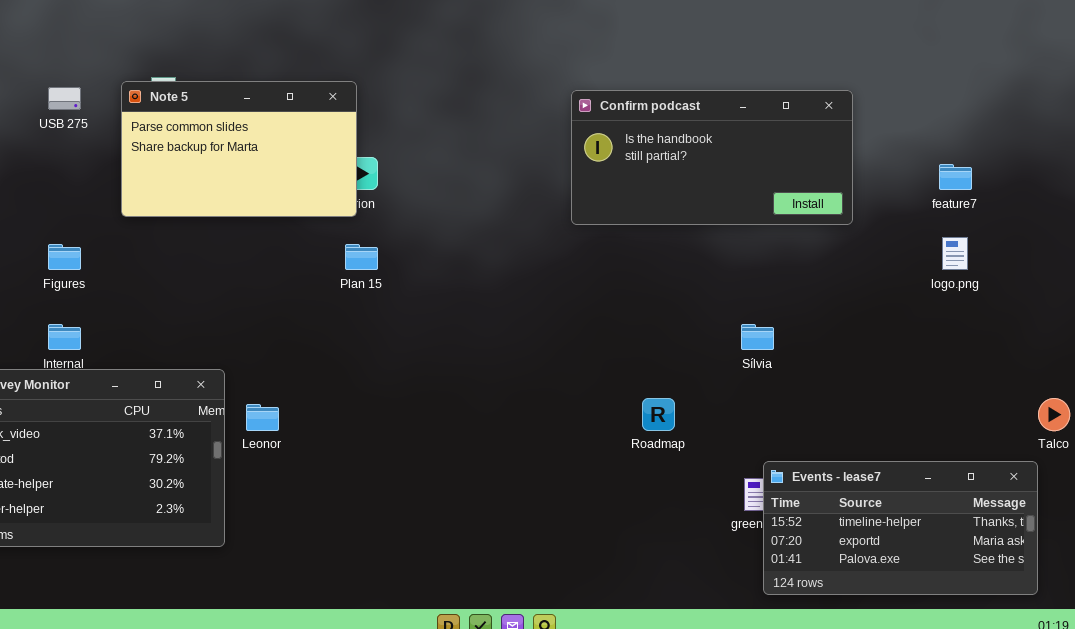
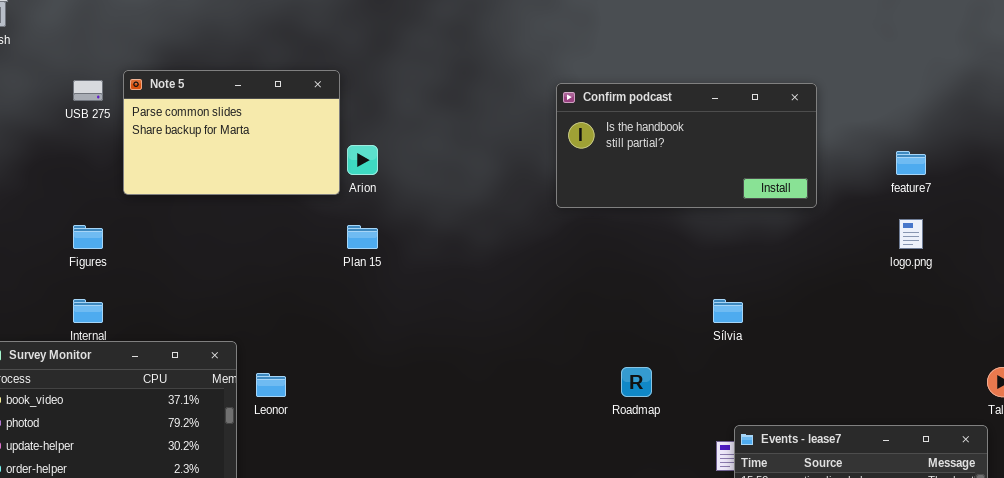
Note 5: [121,81,357,217] -> [123,70,340,195], moved

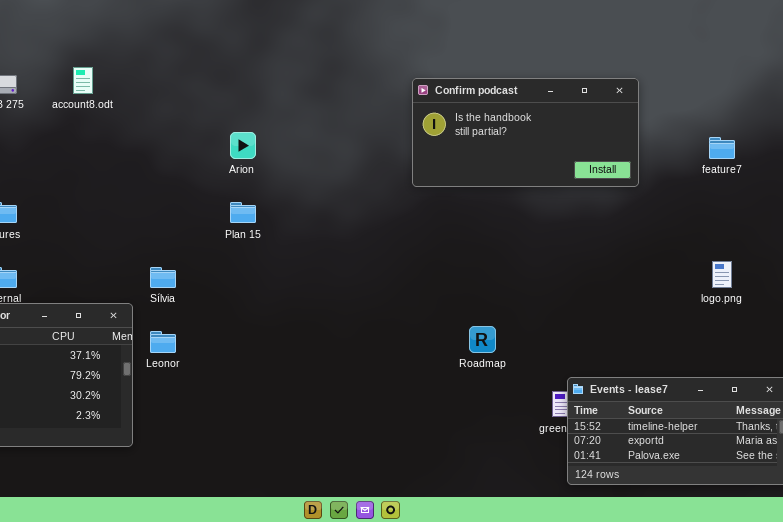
Note 5: [123,70,340,195] -> none, closed
logo.png: [899,219,923,249] -> [712,261,732,288], moved
Sílvia: [713,299,743,323] -> [150,267,176,288], moved

